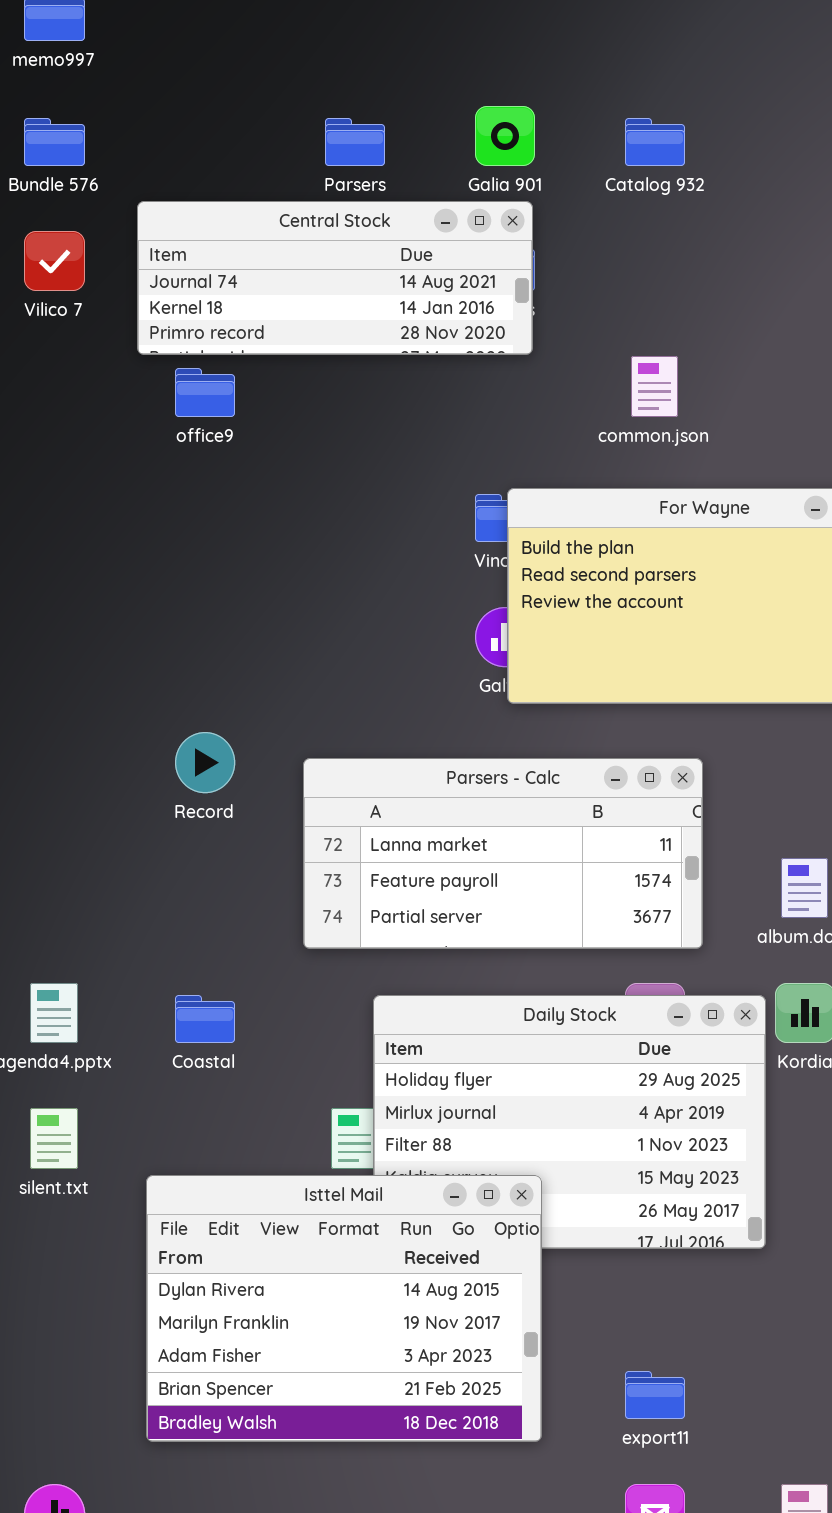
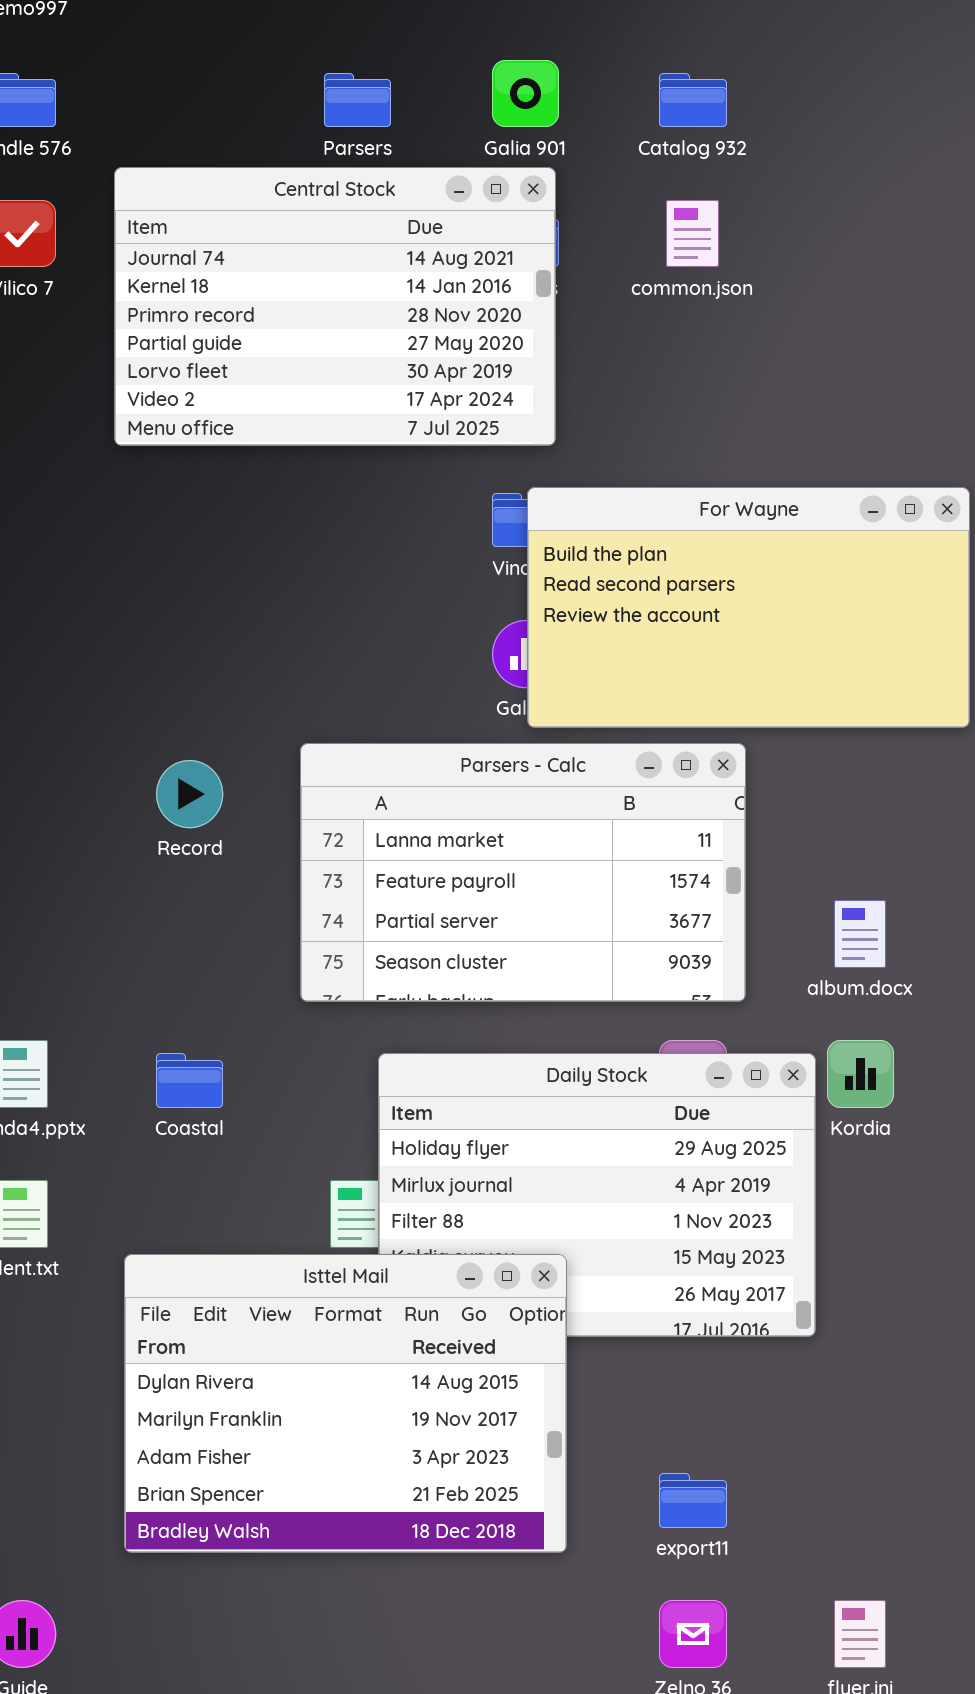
Central Stock: [137,201,533,355] -> [114,167,556,446], resized
common.json: [631,356,678,417] -> [666,200,719,267], moved
Parsers - Calc: [303,758,703,949] -> [300,743,746,1002], resized

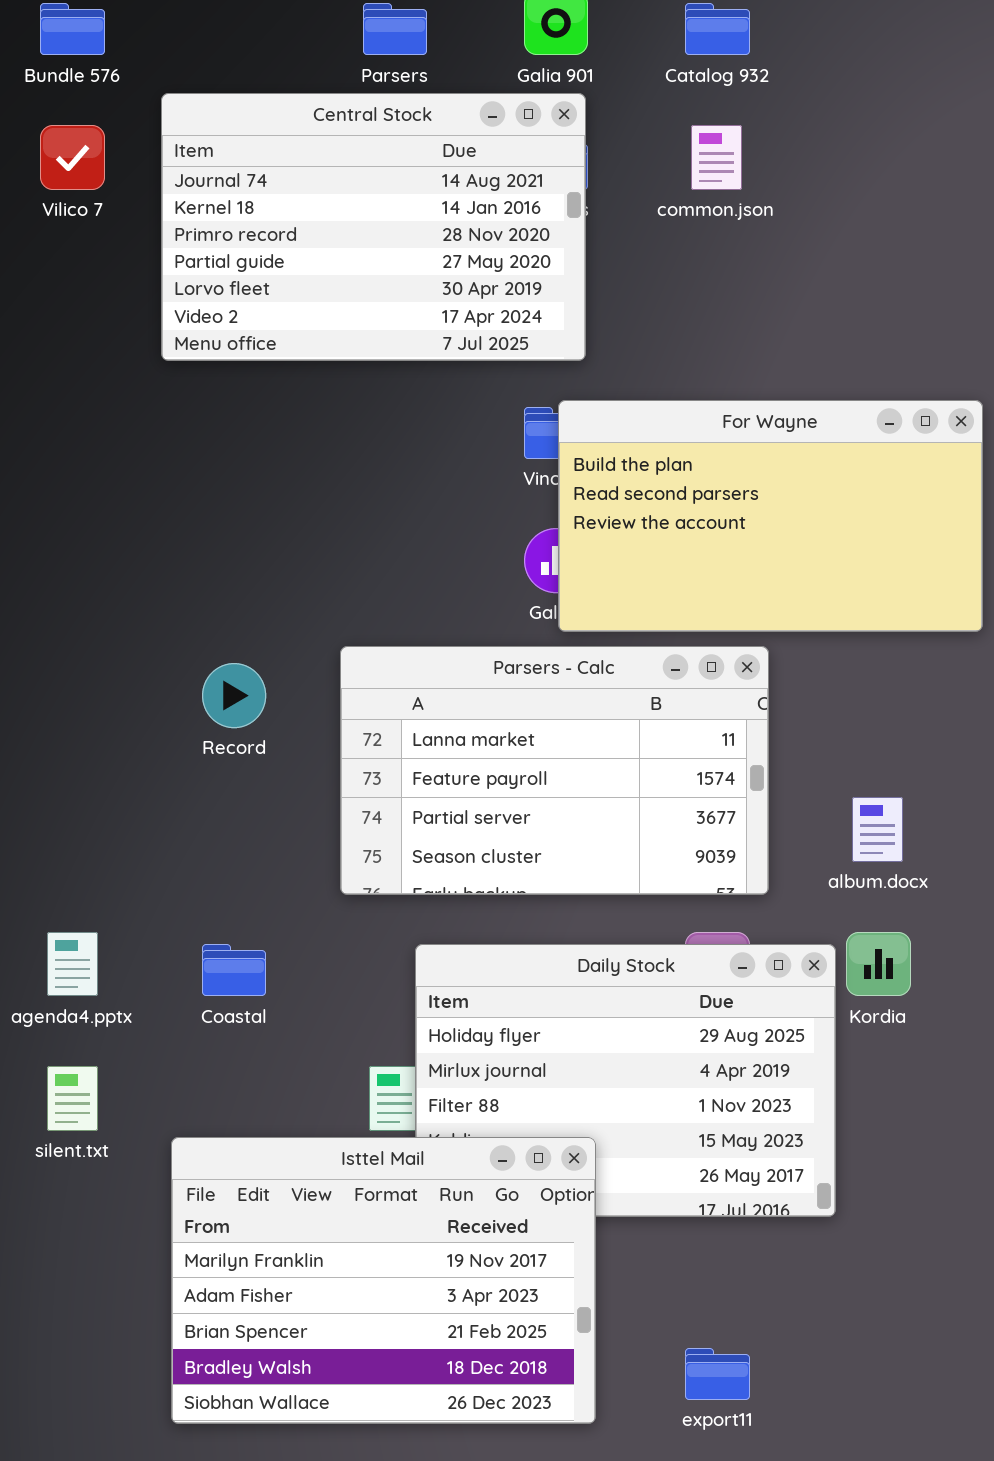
Isttel Mail: [124,1254,567,1553] -> [171,1137,596,1424], scrolled down 1 row

